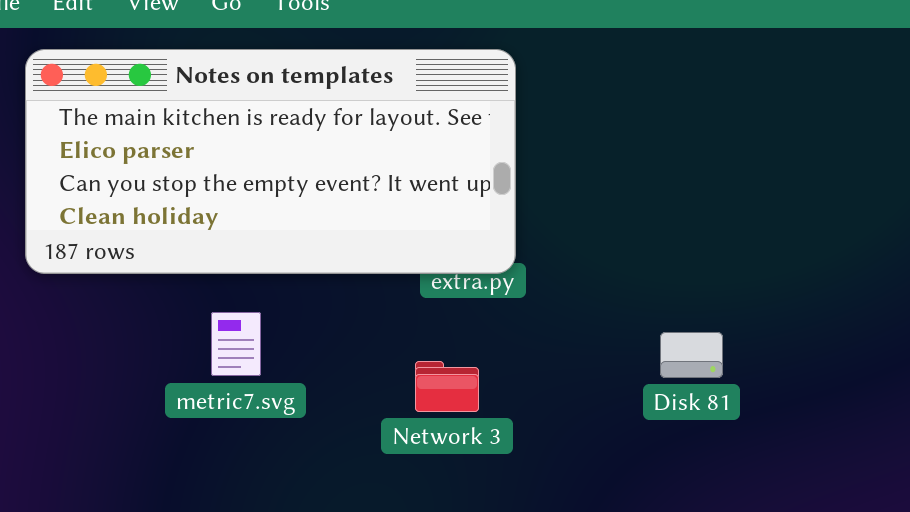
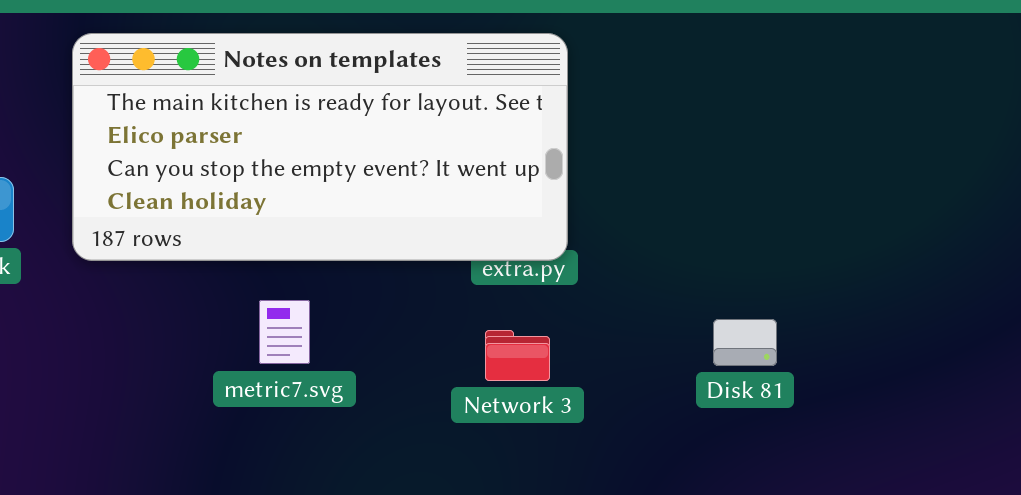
Network 3: [415,361,479,412] -> [485,330,550,381], moved

